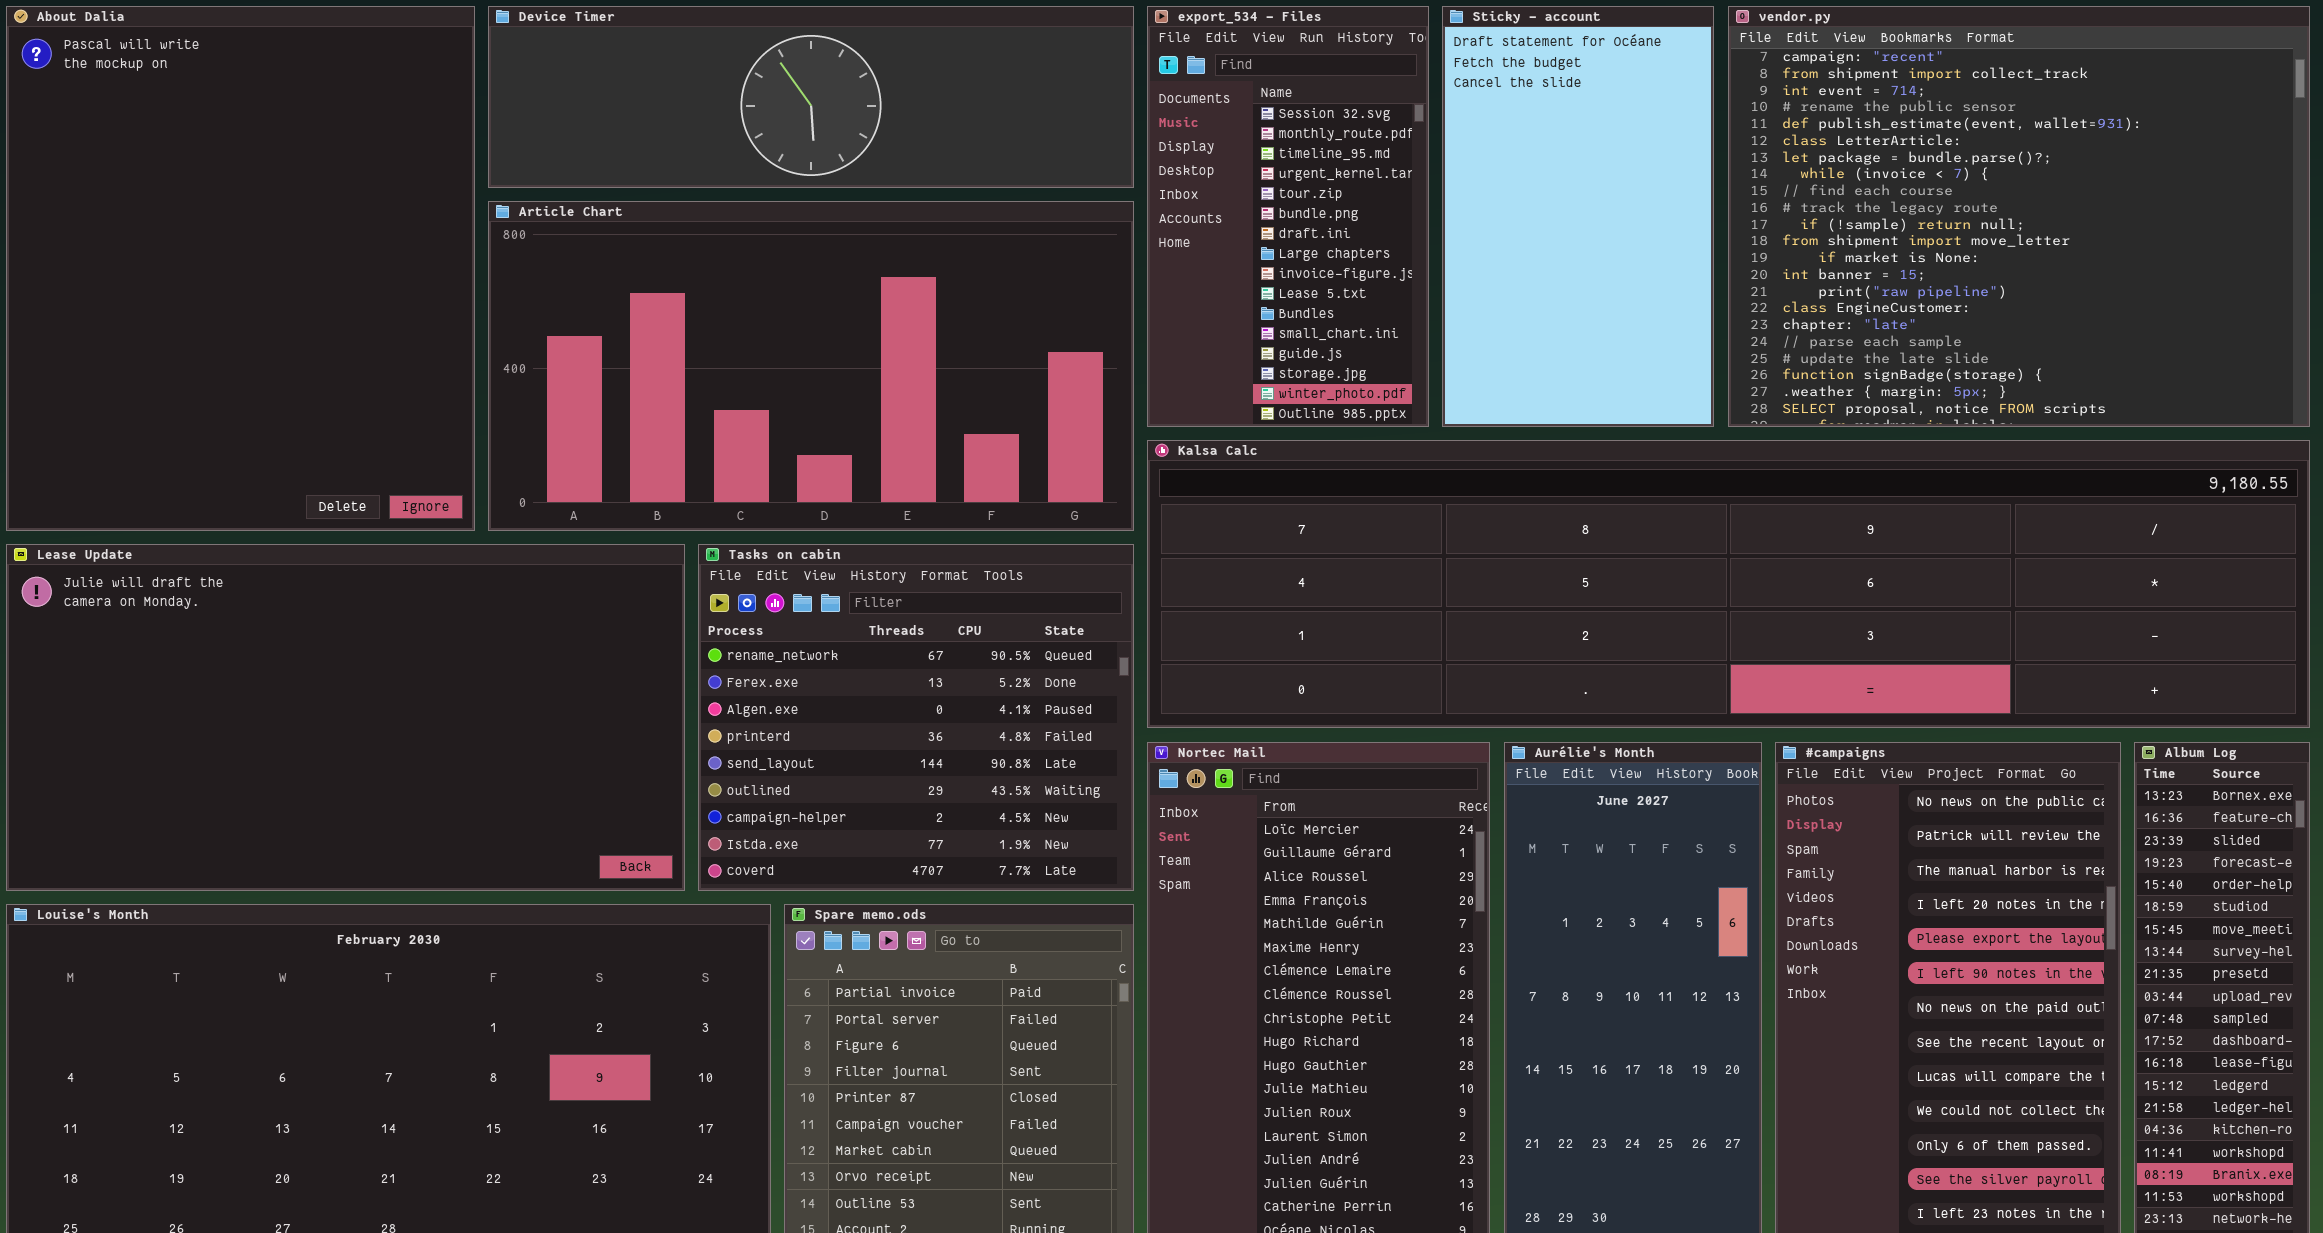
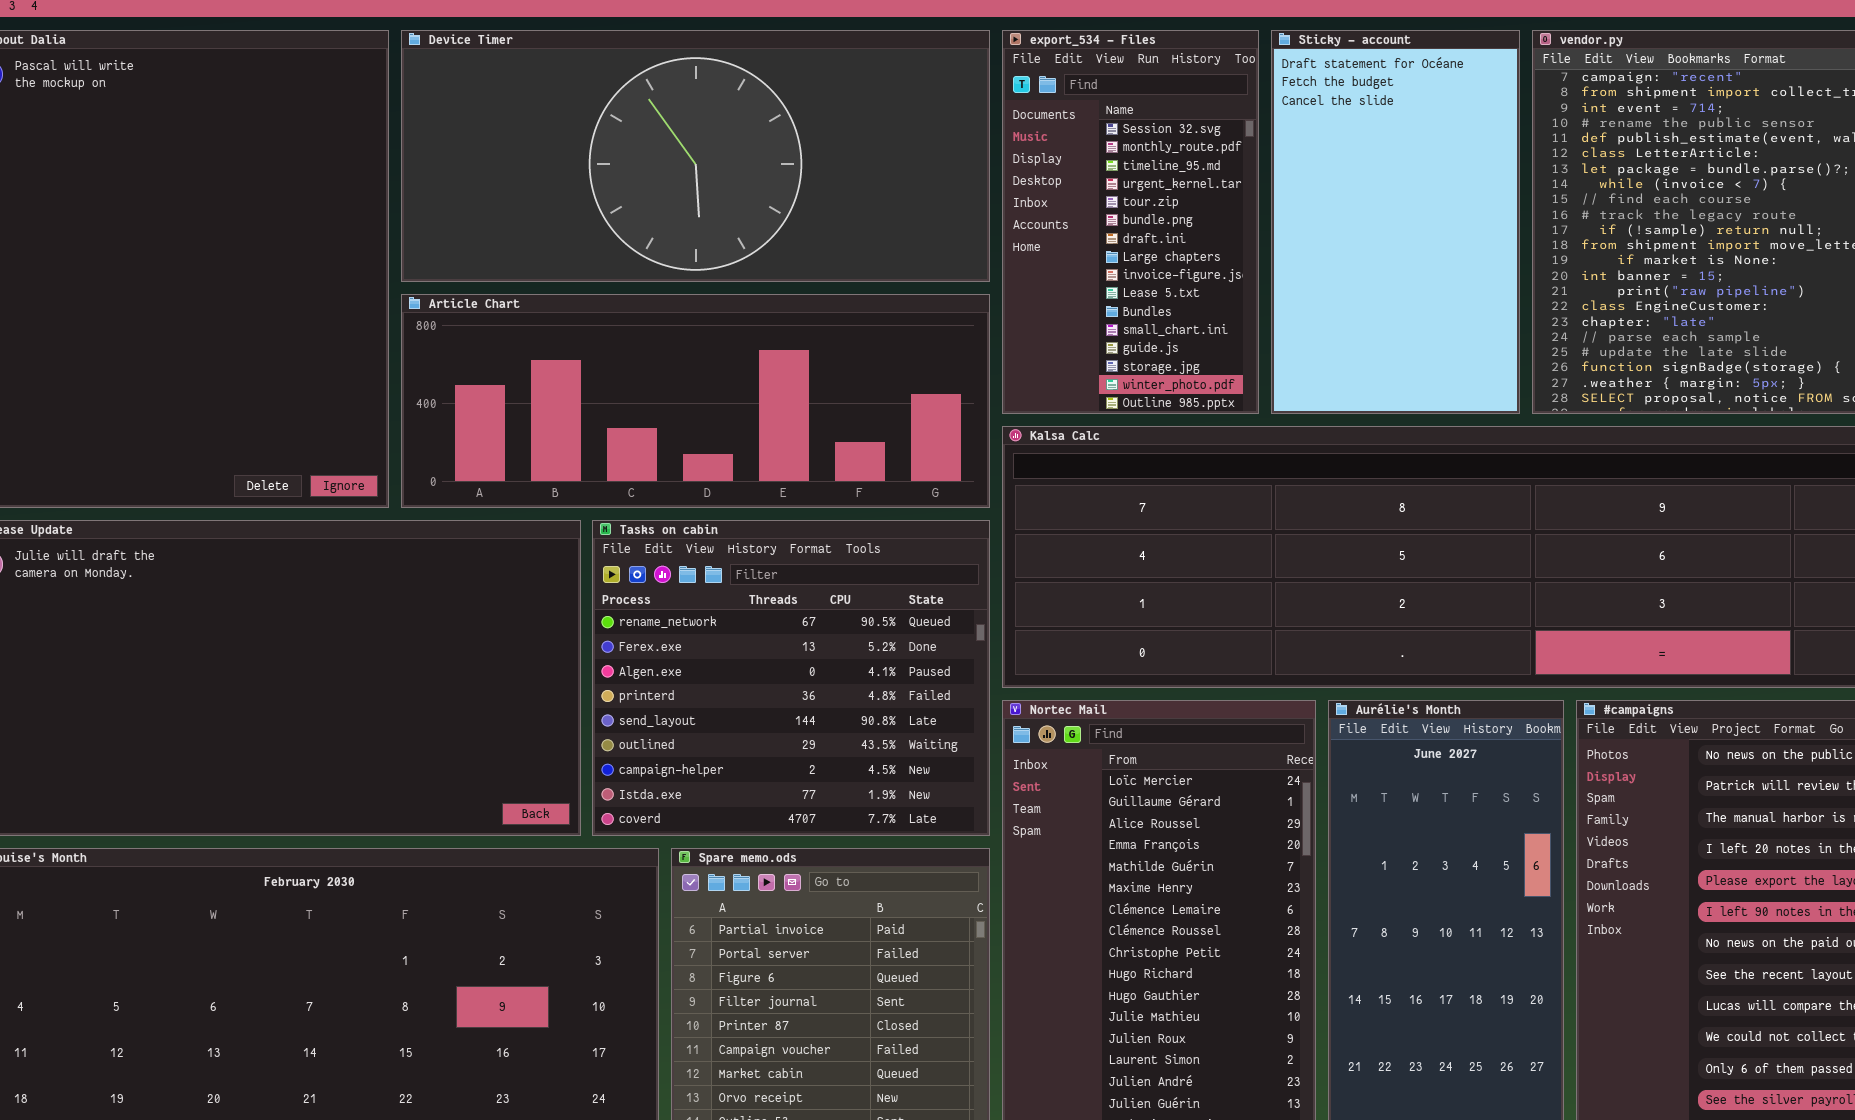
Device Timer: [488,6,1134,188] -> [401,30,990,282], resized
Article Chart: [488,201,1134,531] -> [401,294,990,508], resized

